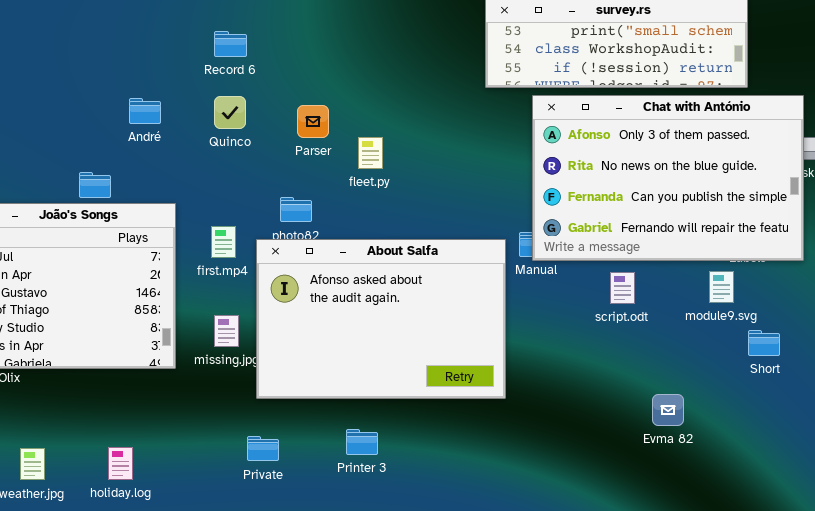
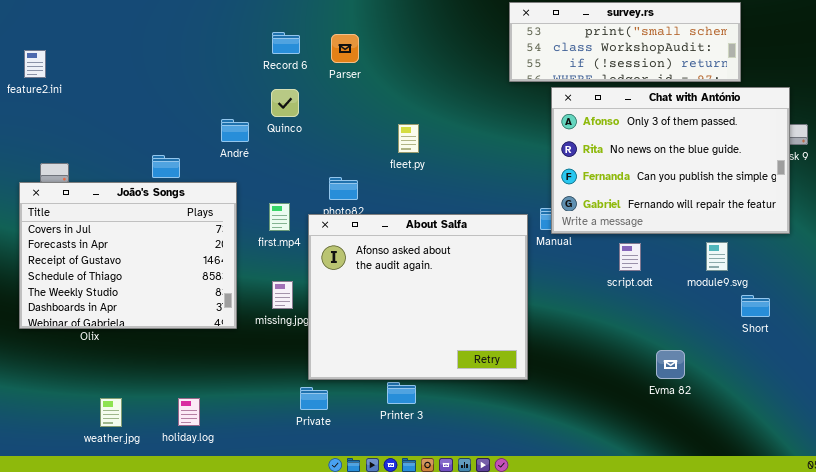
André: [129,98,161,124] -> [221,119,249,142], moved
Parser: [297,105,329,138] -> [331,34,359,63], moved
About Salfa: [256,239,506,399] -> [308,214,528,380], resized

